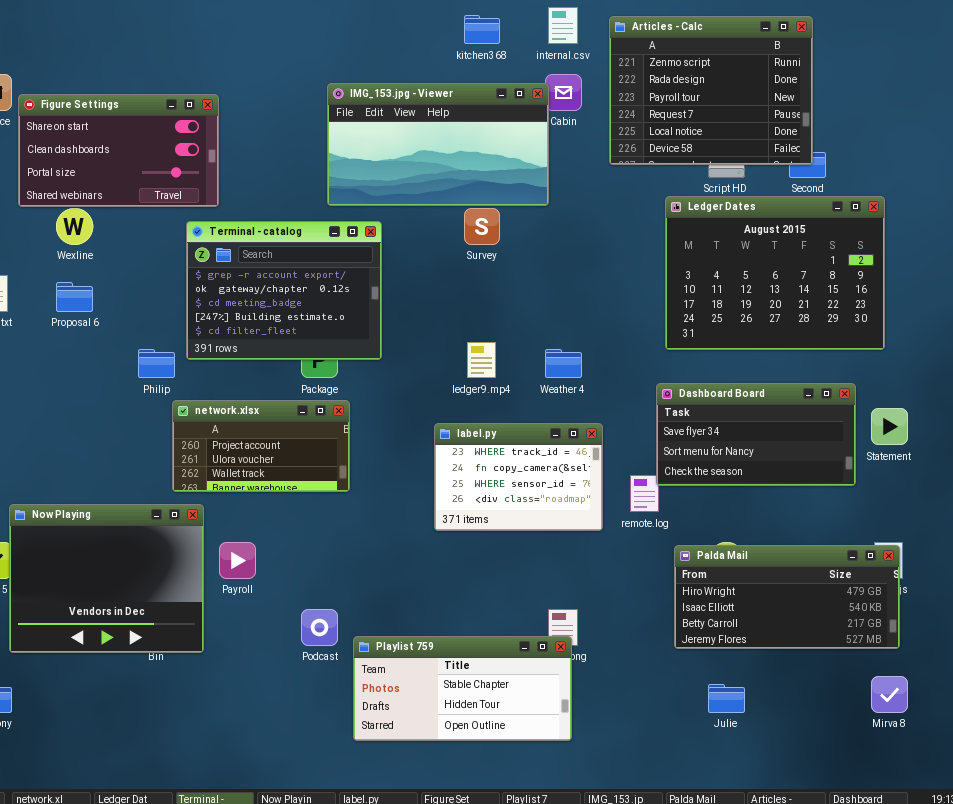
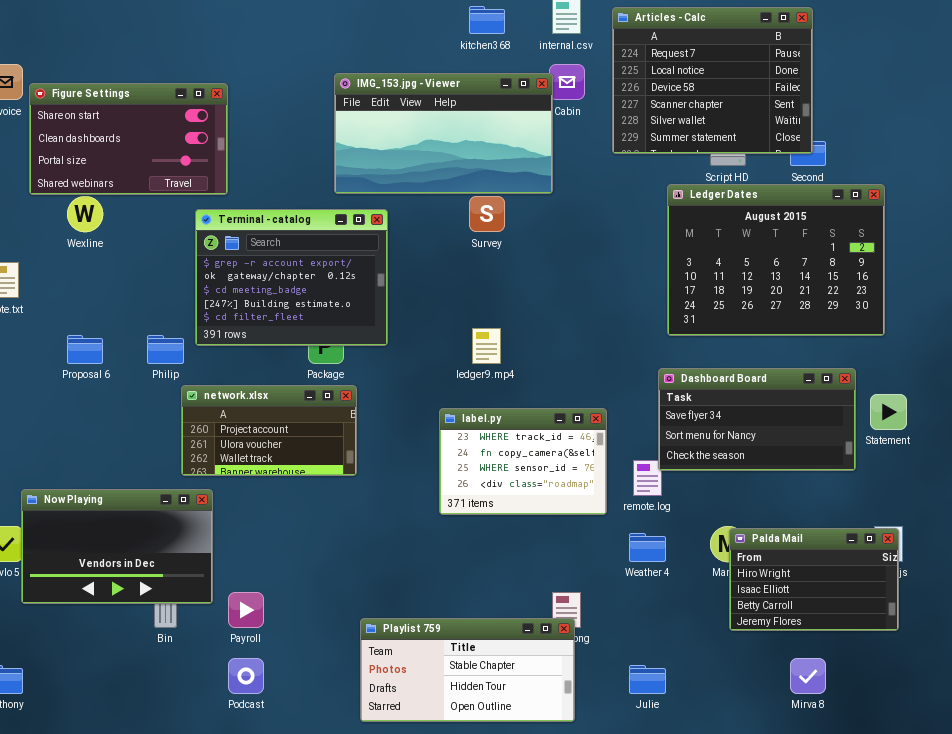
Articles - Calc: [609,16,813,165] -> [612,7,813,154], scrolled down 3 rows
Proposal 6: [56,282,93,312] -> [67,335,103,364], moved
Weather 4: [545,349,582,378] -> [629,533,666,562], moved
Now Playing: [9,504,204,653] -> [21,489,213,604], resized
Payroll: [219,542,256,579] -> [228,592,264,628], moved
Palda Mail: [674,545,900,649] -> [729,528,899,631], resized
Podcast: [301,609,338,646] -> [228,658,264,694], moved
Mirva 8: [871,676,908,713] -> [790,658,826,694], moved
Julie: [708,684,745,713] -> [629,665,666,694], moved

